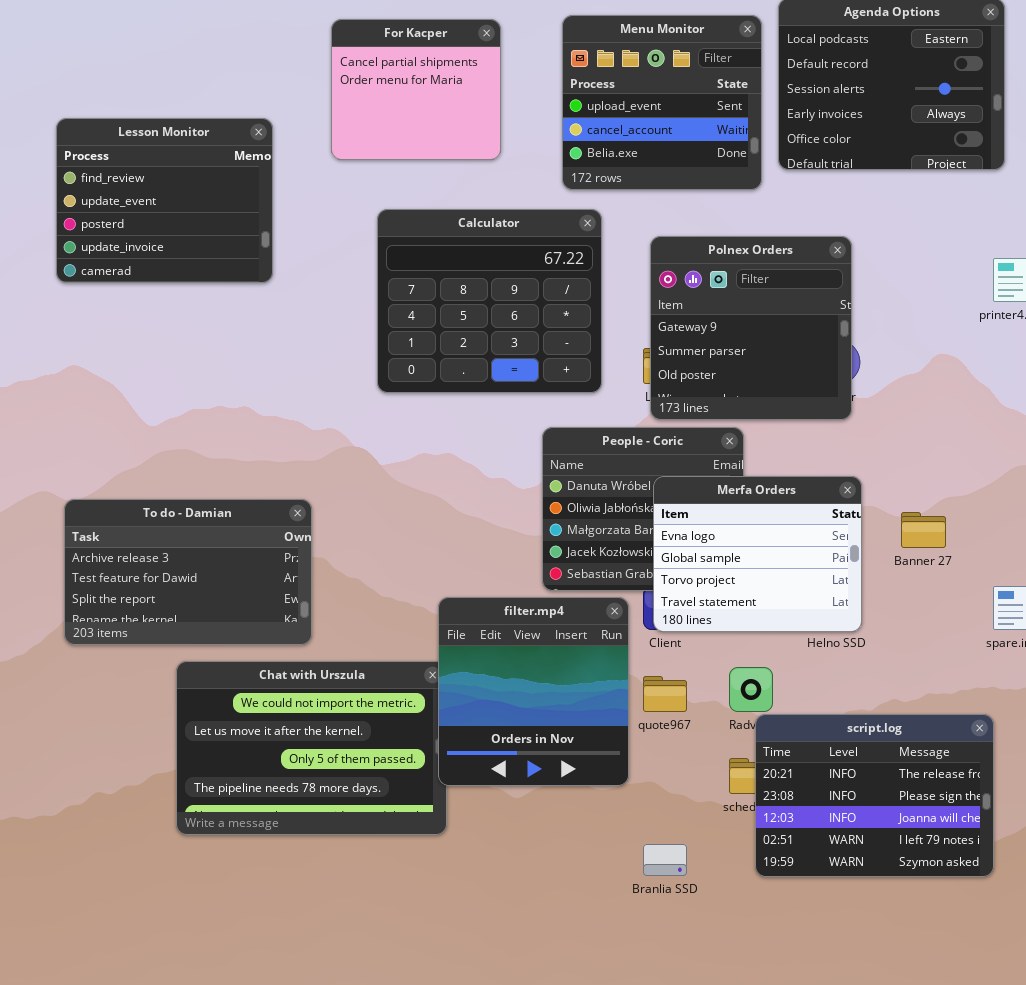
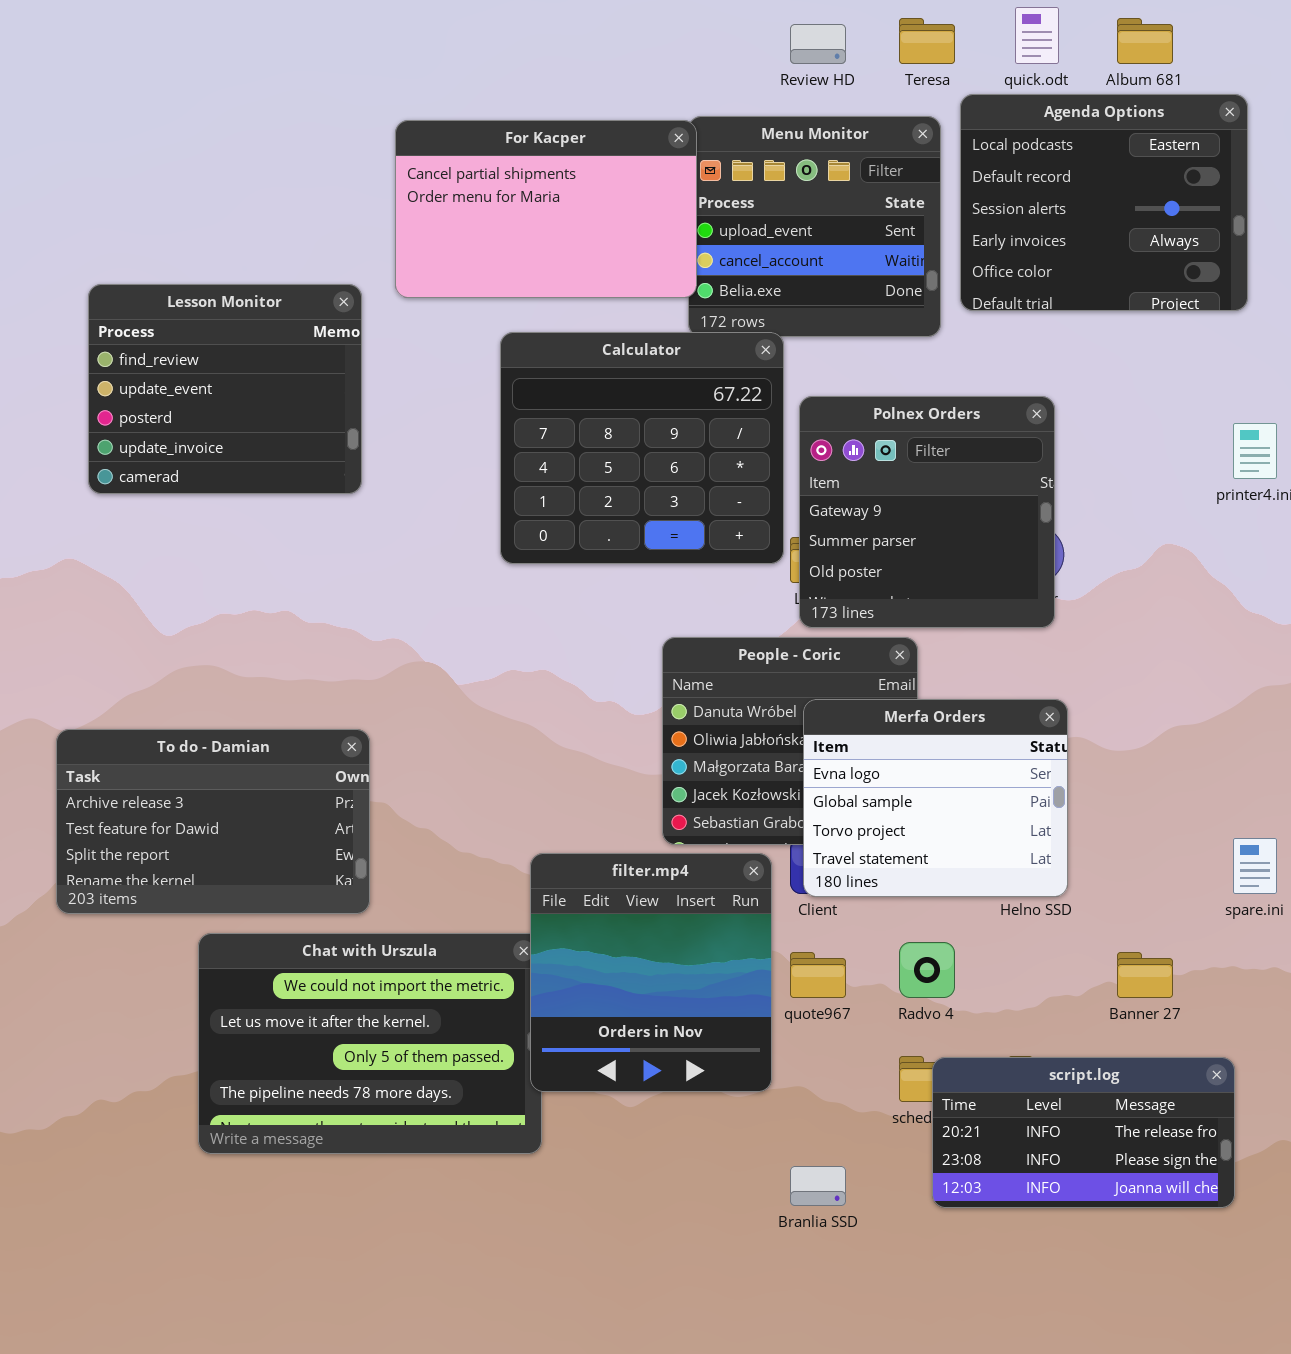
For Kacper: [331,19,501,160] -> [395,120,697,298], resized
Lesson Monitor: [56,118,273,283] -> [88,284,362,494], moved
Calculator: [377,209,602,393] -> [500,332,784,564], moved
Banner 27: [901,512,946,548] -> [1117,952,1173,998], moved
script.log: [755,714,994,877] -> [932,1057,1235,1208], resized

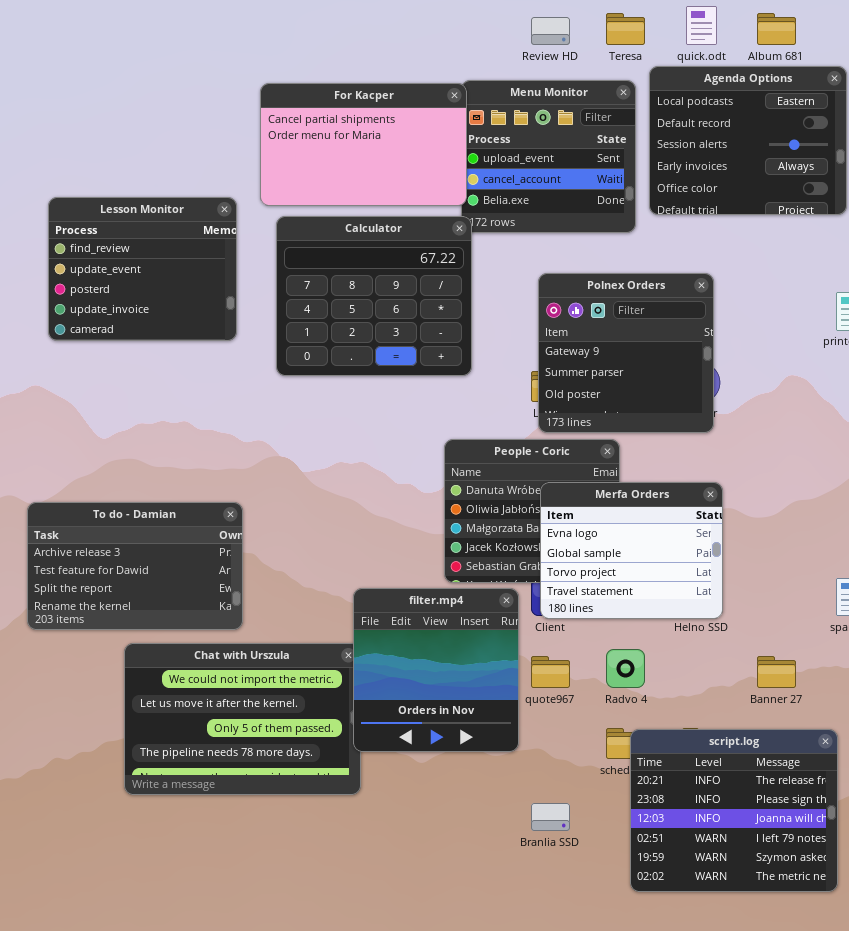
Calculator: [500,332,784,564] -> [276,216,472,376], moved
script.log: [932,1057,1235,1208] -> [630,729,838,892], resized

